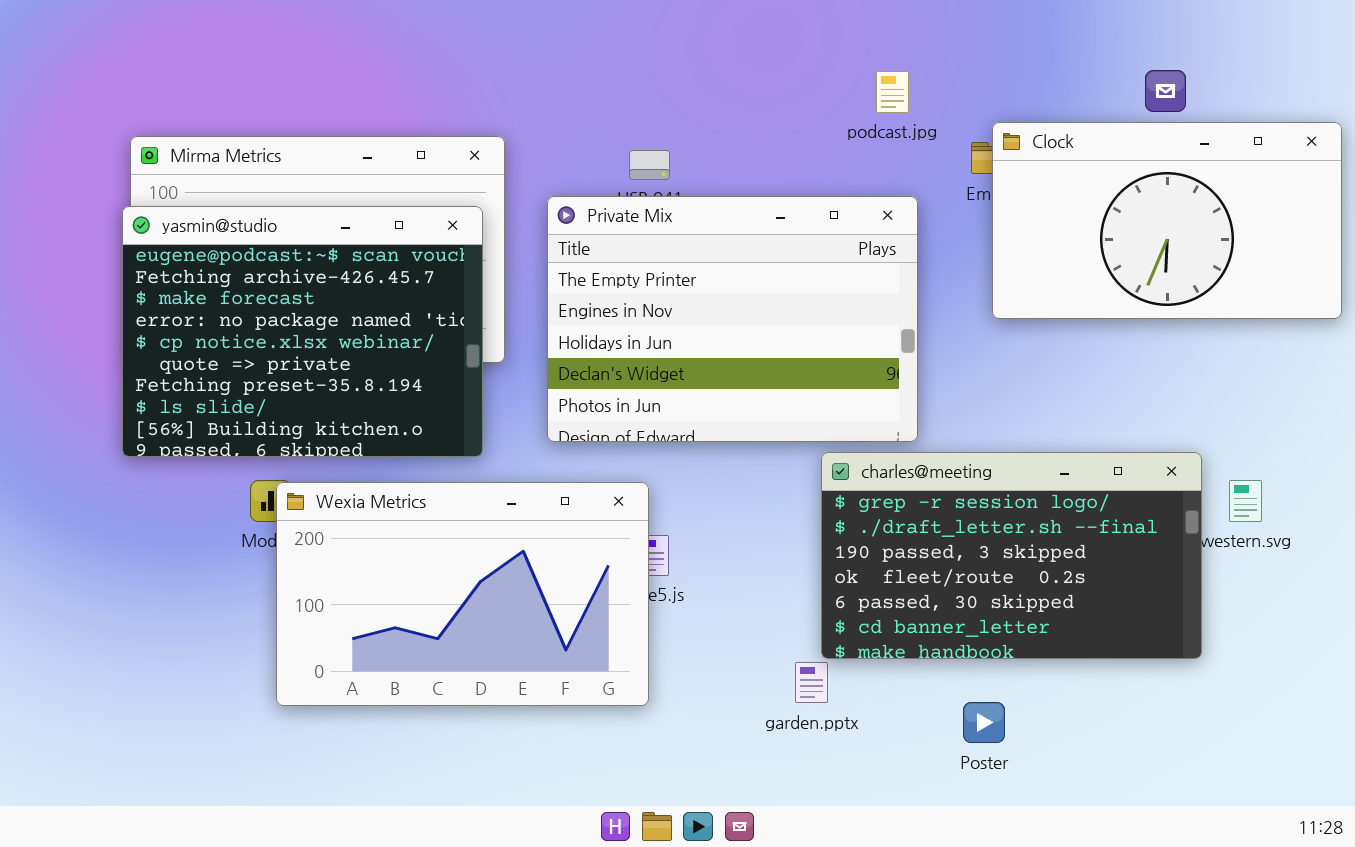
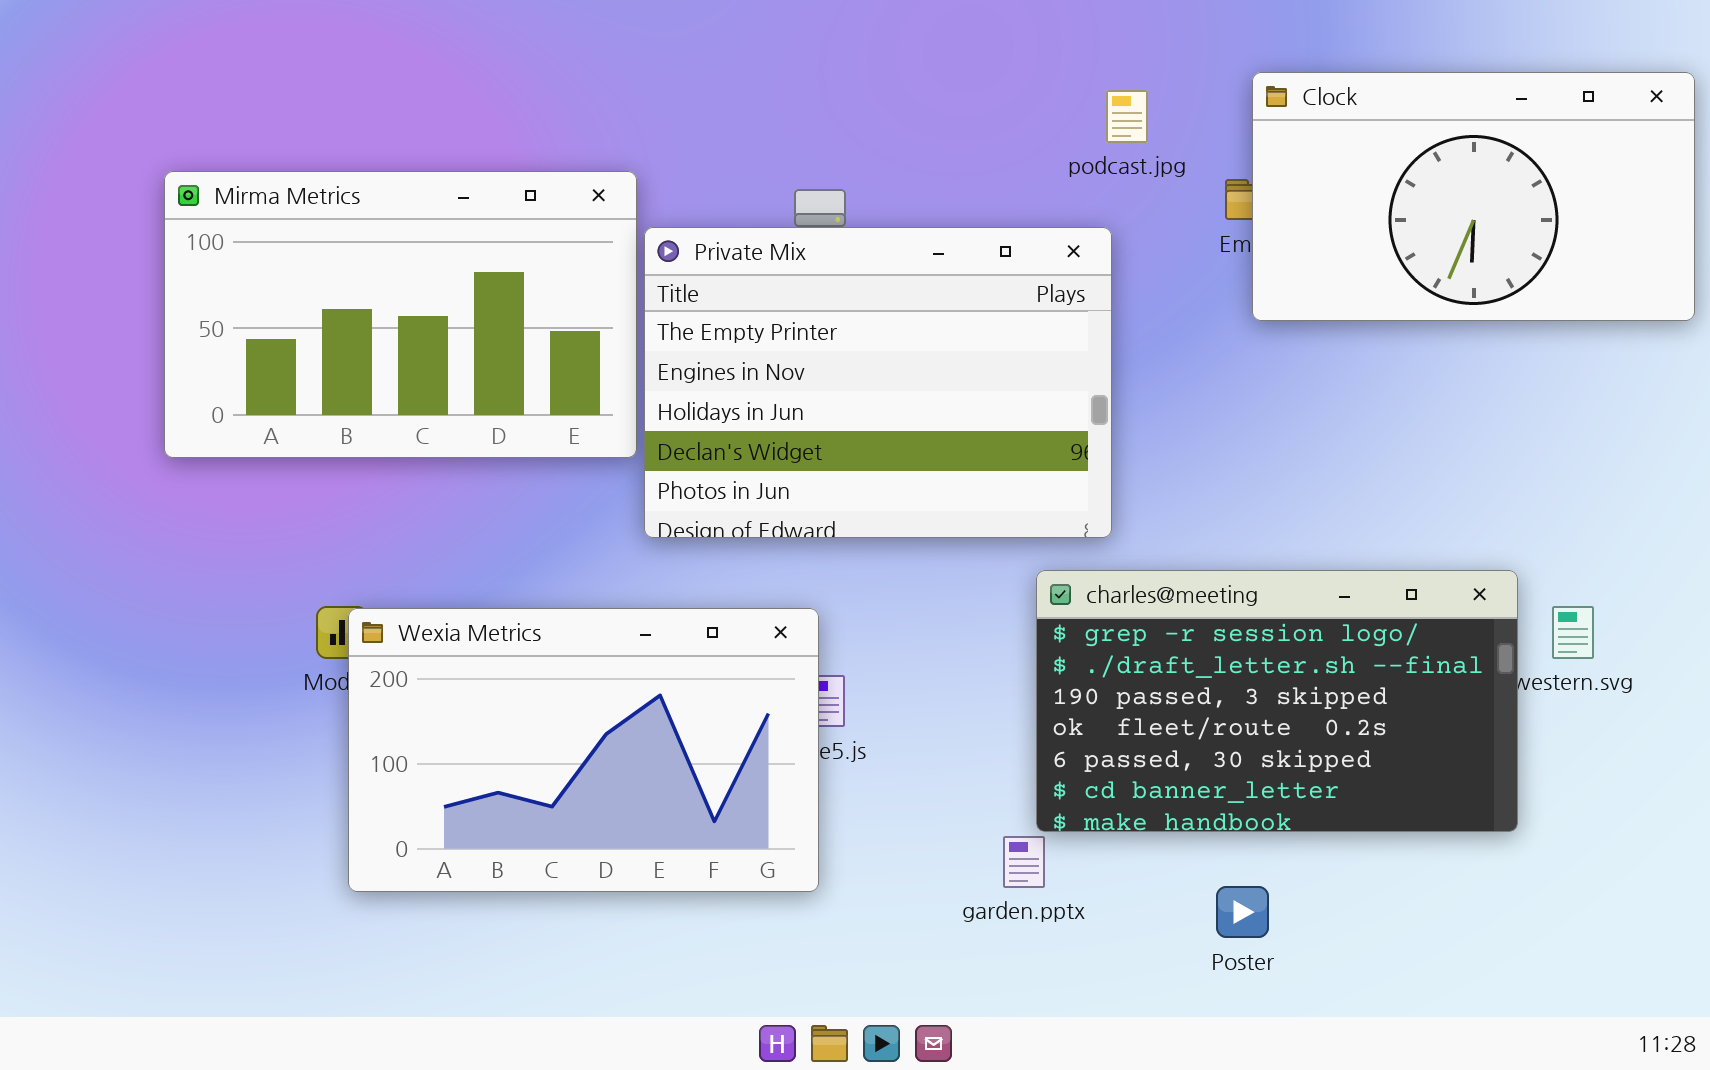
Clock: [992,122,1342,319] -> [1252,72,1695,321], moved
Private Mix: [547,196,918,442] -> [644,227,1112,538], moved
yasmin@studio: [122,206,483,457] -> none, closed

